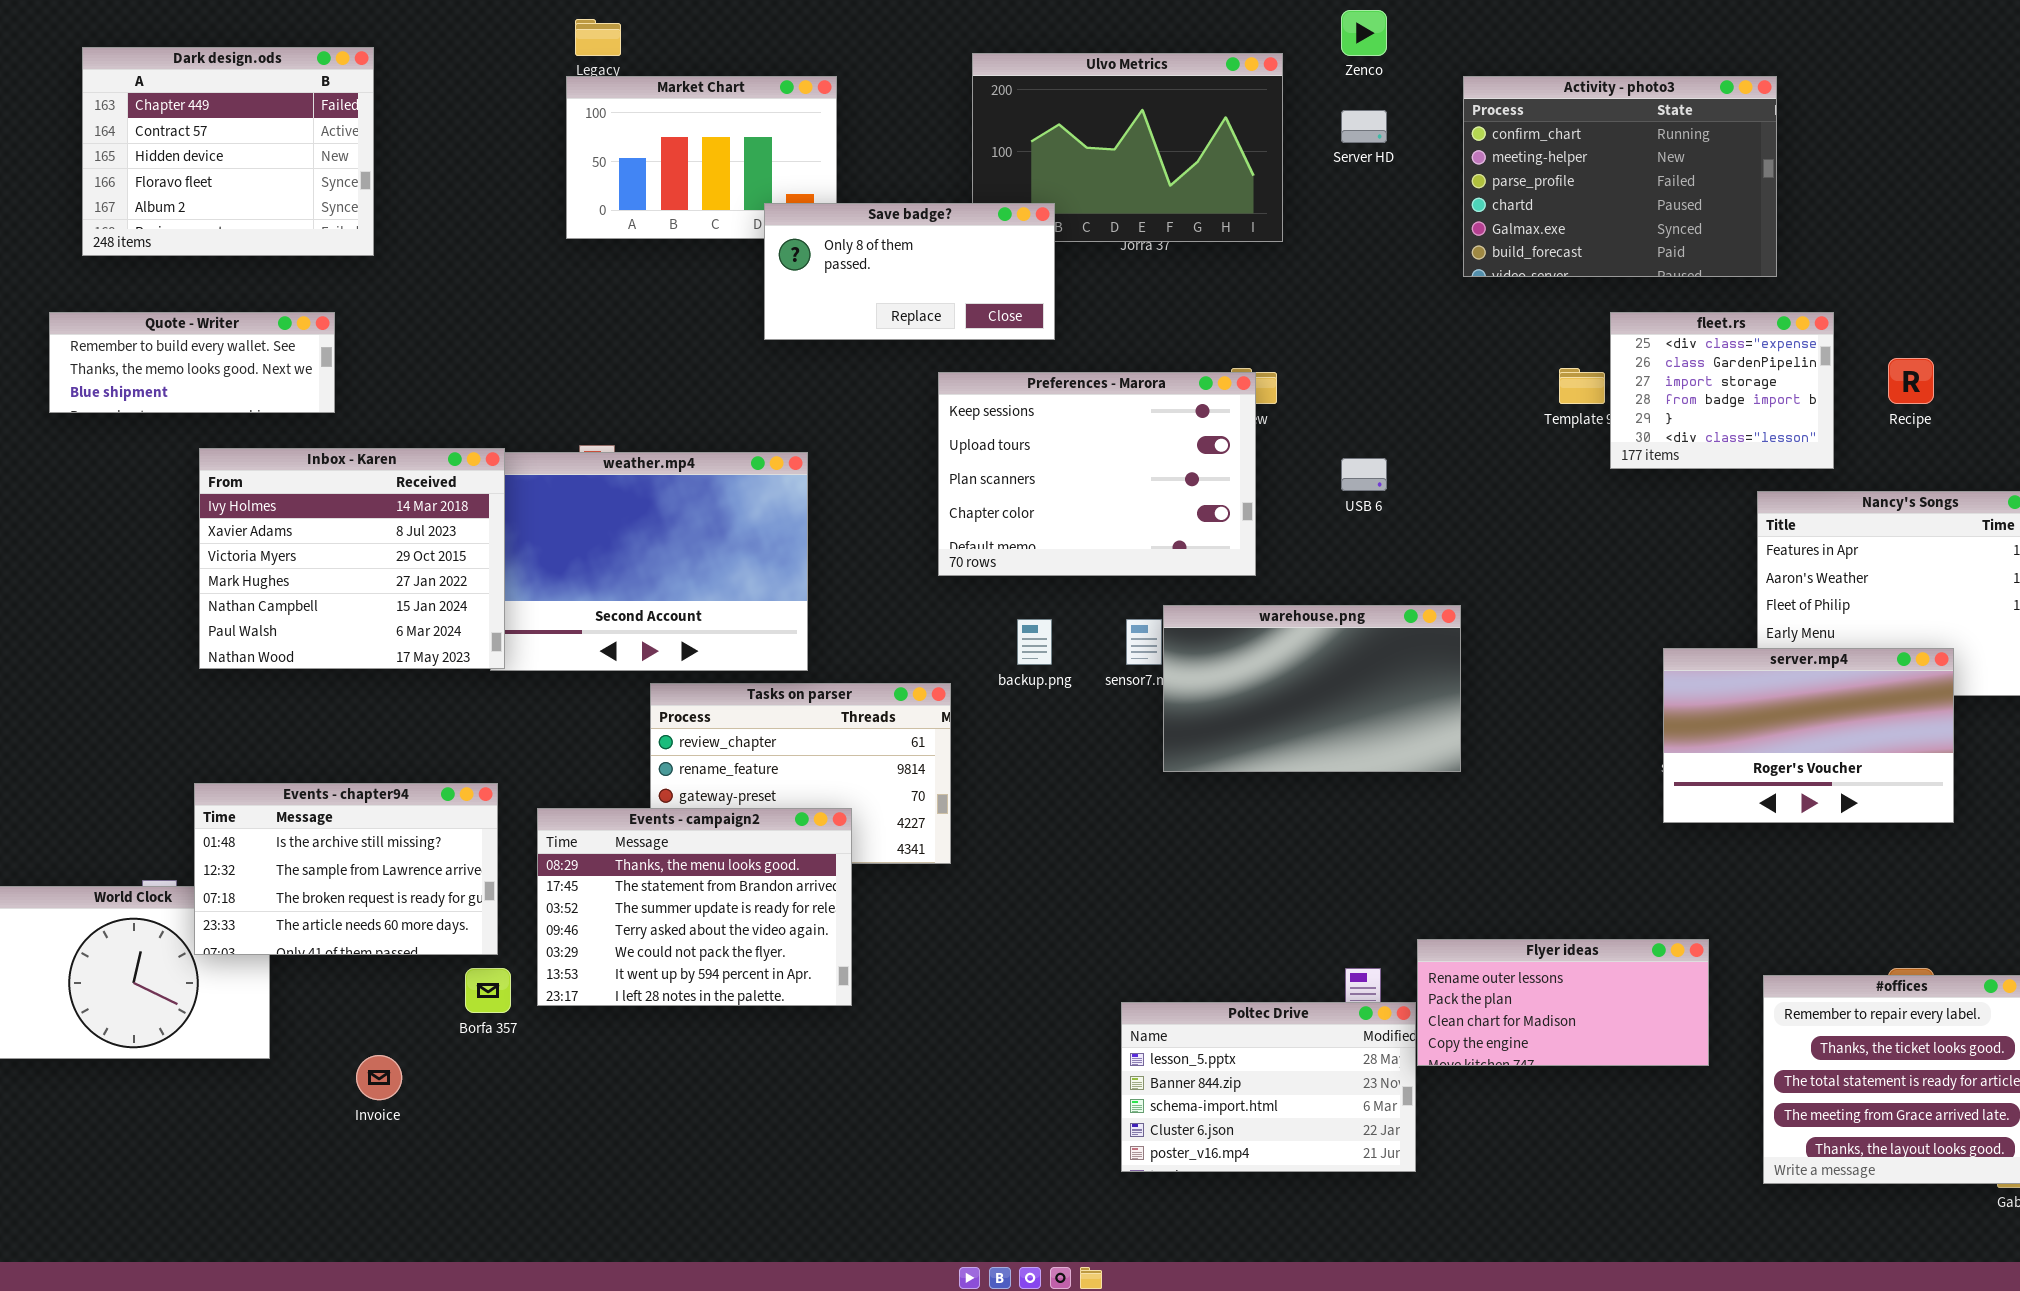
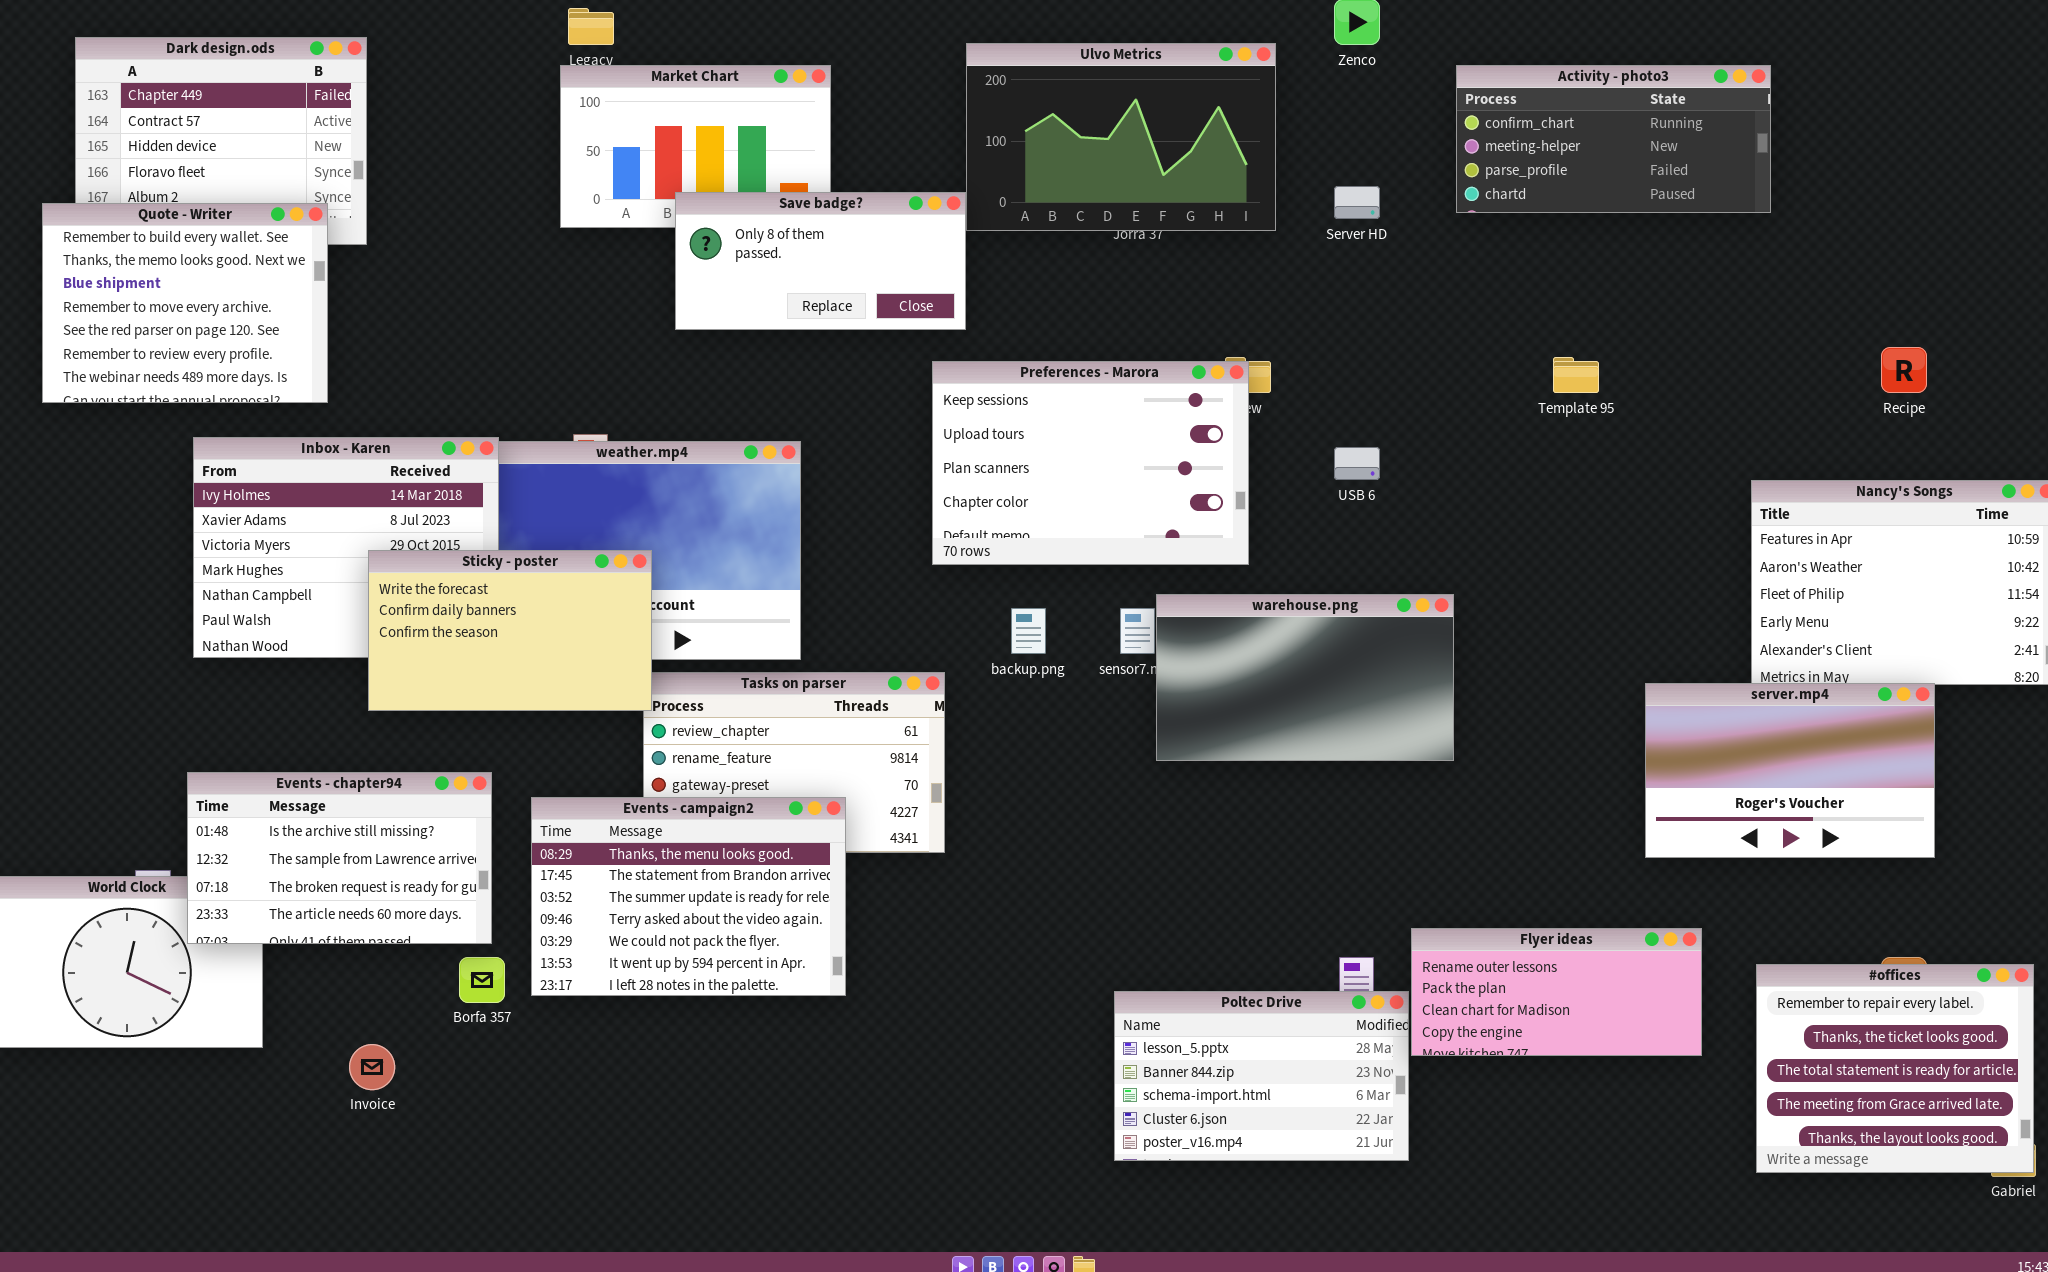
Activity - photo3: [1463,76,1777,277] -> [1456,65,1771,213], resized
Server HD: [1341,110,1387,143] -> [1334,186,1380,219], moved
Save badge?: [764,203,1055,340] -> [675,192,966,330], moved
Quote - Writer: [49,312,335,413] -> [42,203,328,403], resized
fleet.rs: [1610,312,1834,469] -> none, closed
Sticky - poster: none -> [368,550,652,711], opened
server.mp4: [1663,648,1954,823] -> [1645,683,1935,858], moved

